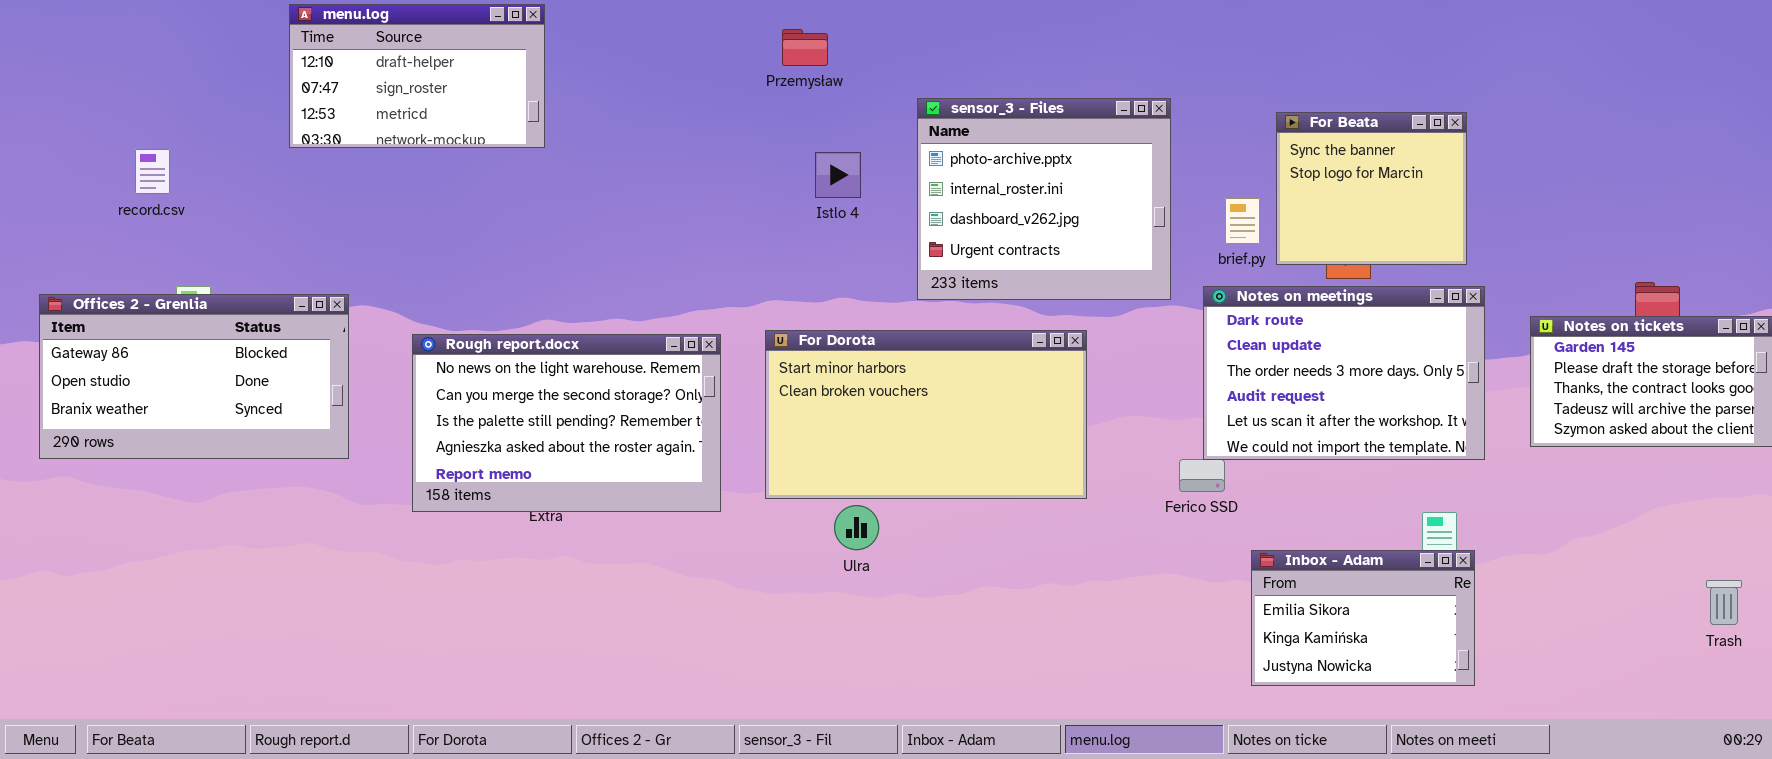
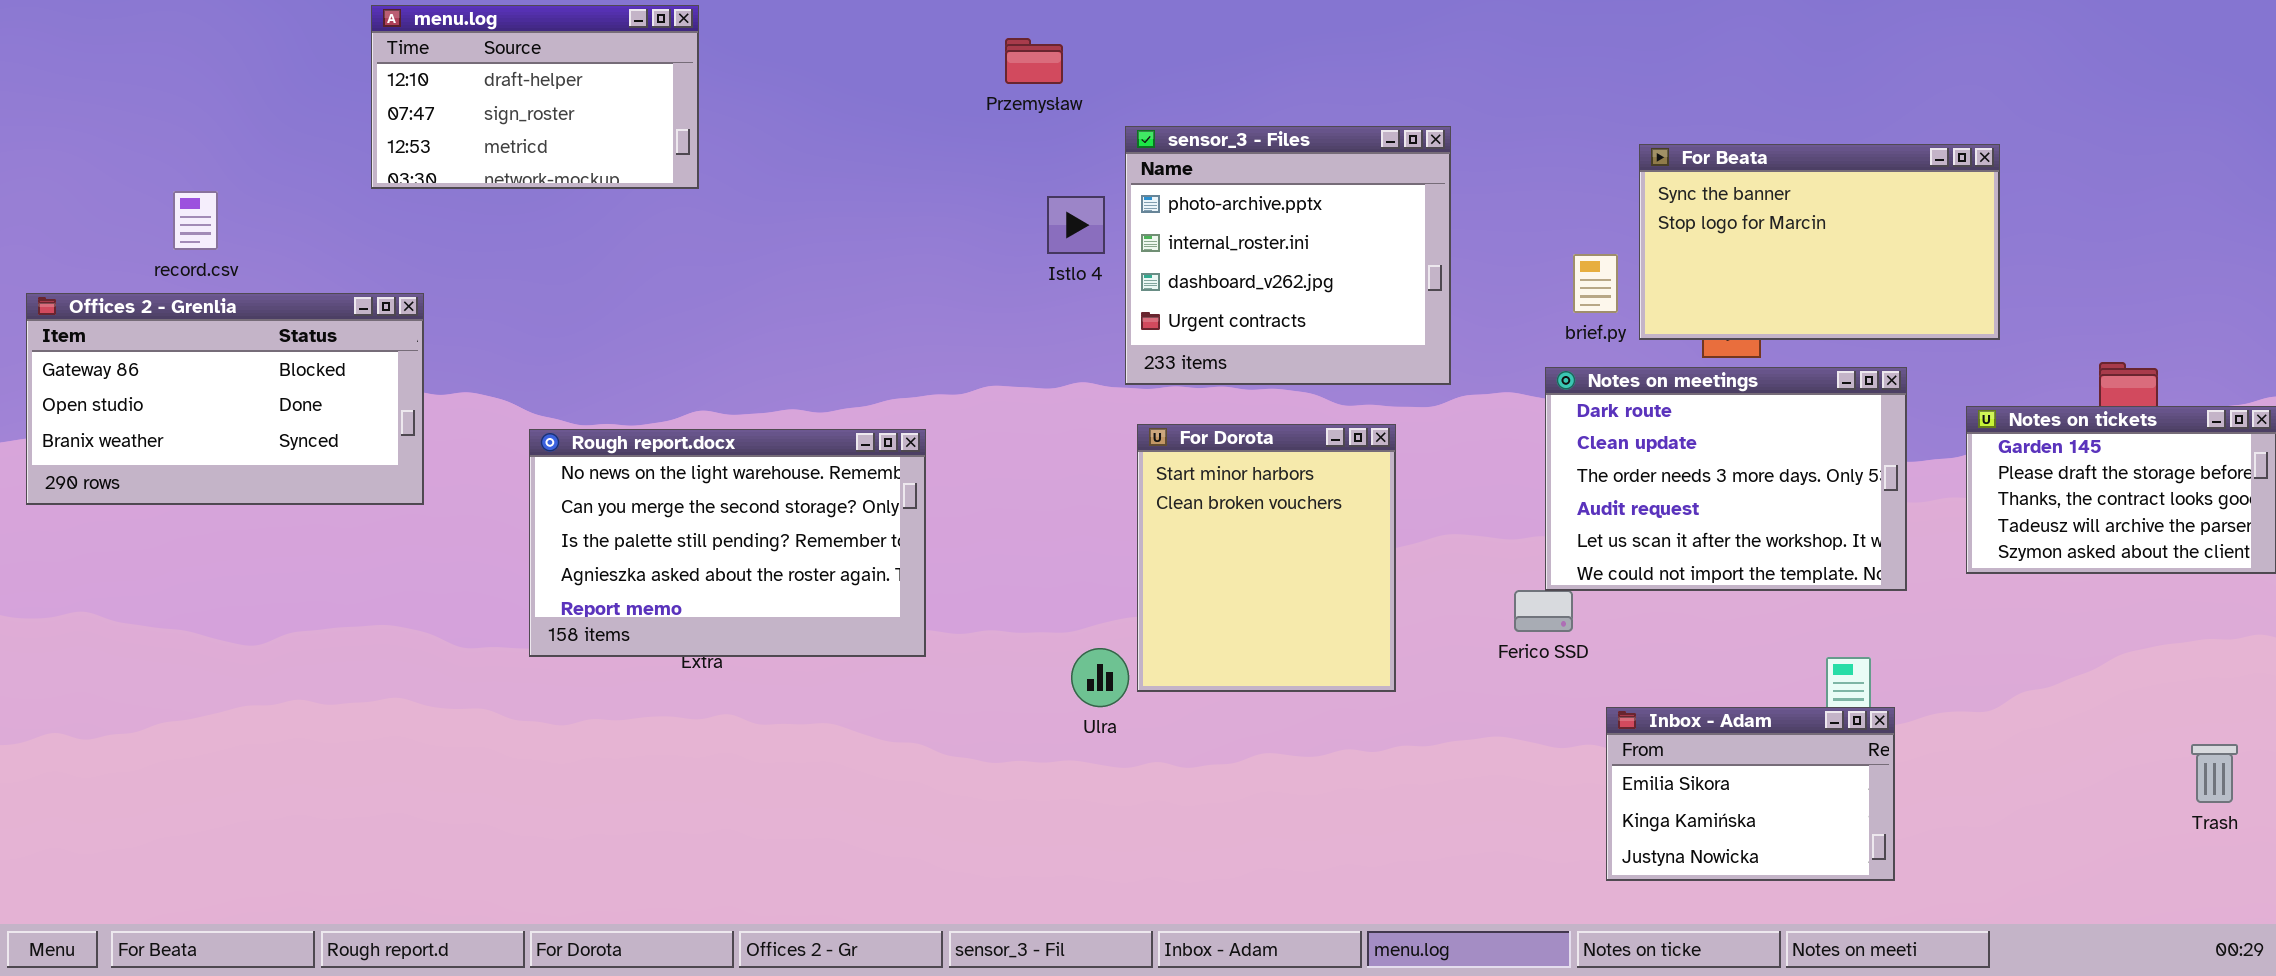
sensor_3 - Files: [917,98,1171,300] -> [1125,126,1451,385], moved
For Beata: [1276,112,1467,265] -> [1639,144,2000,340], resized
Offices 2 - Grenlia: [39,294,349,459] -> [26,293,424,505], moved
For Dorota: [765,330,1087,499] -> [1137,424,1396,692], resized

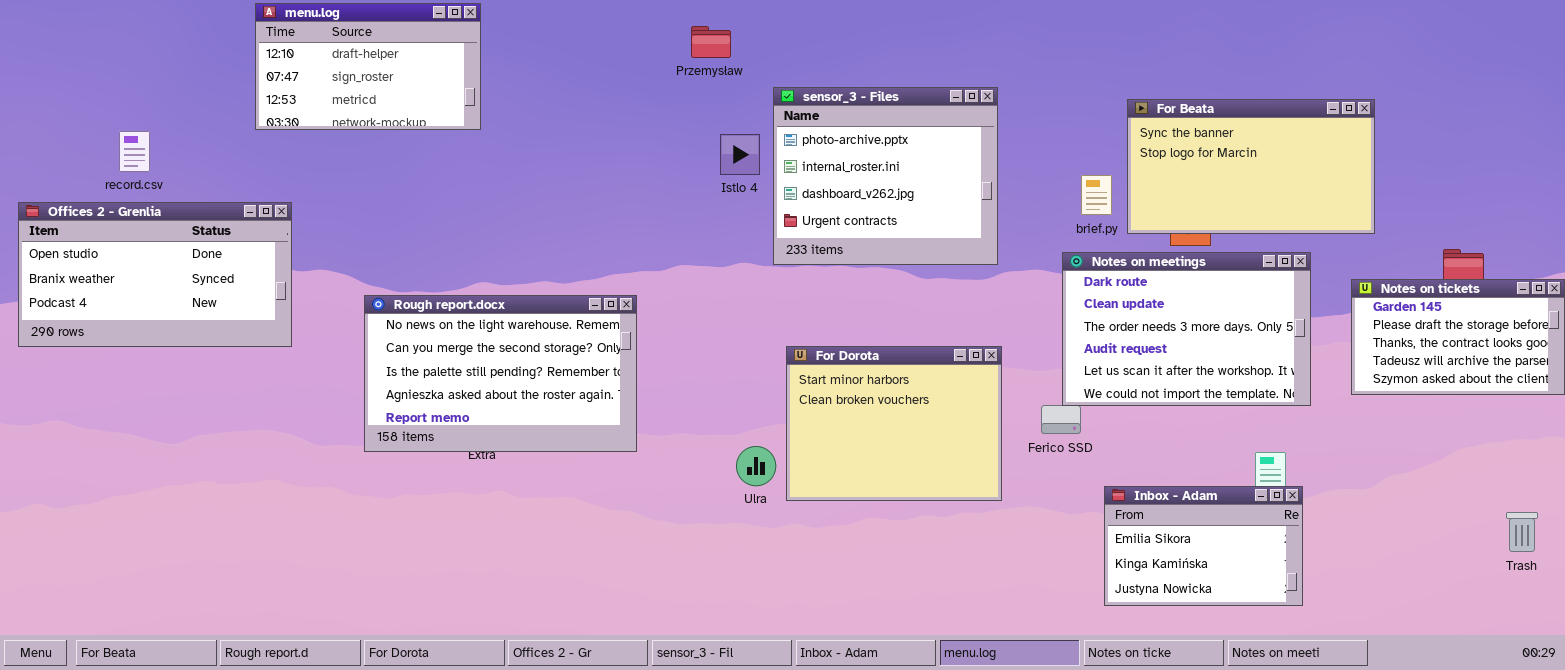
Offices 2 - Grenlia: [26,293,424,505] -> [18,202,292,347], scrolled down 1 row
For Dorota: [1137,424,1396,692] -> [786,346,1002,501], moved, resized

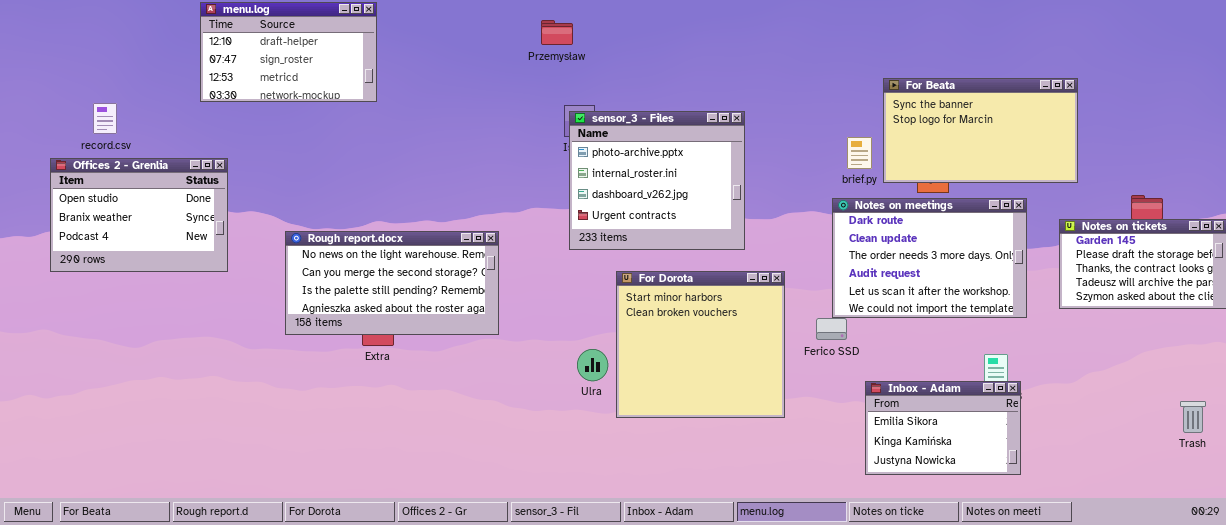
sensor_3 - Files: [773,87,998,265] -> [569,111,745,250], moved
Offices 2 - Grenlia: [18,202,292,347] -> [50,158,228,272], resized
Rough report.docx: [364,295,637,452] -> [285,231,499,335], resized
For Dorota: [786,346,1002,501] -> [616,271,785,418], resized

